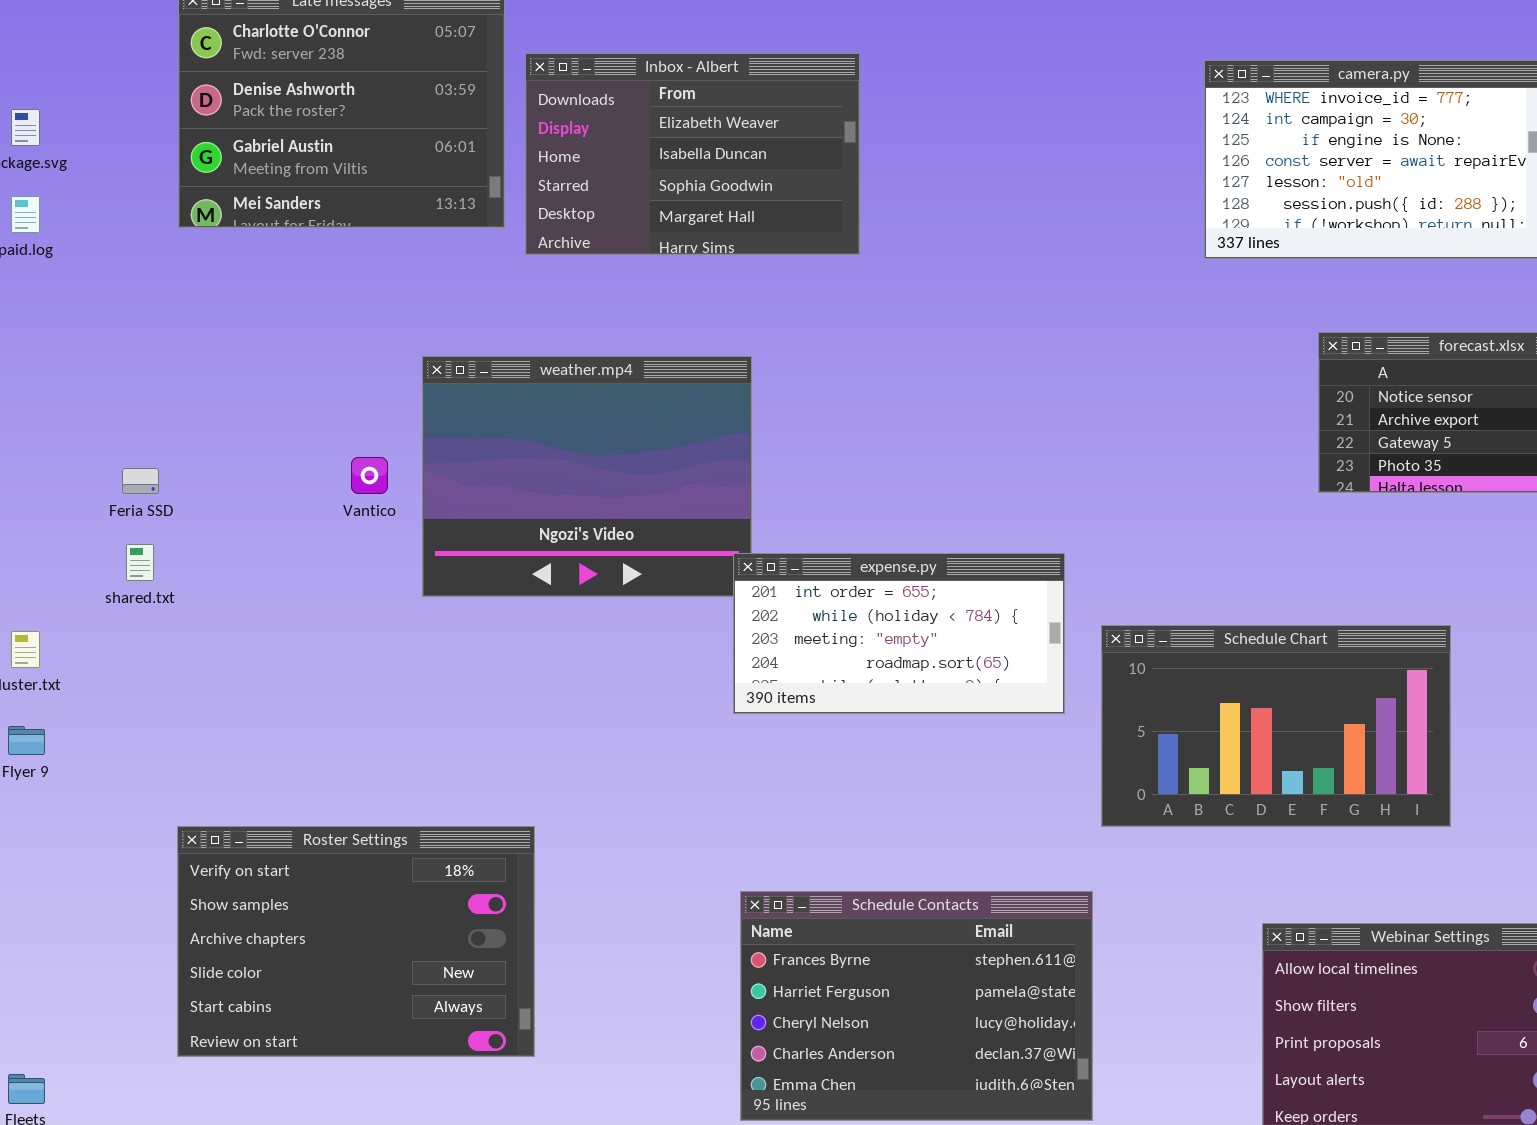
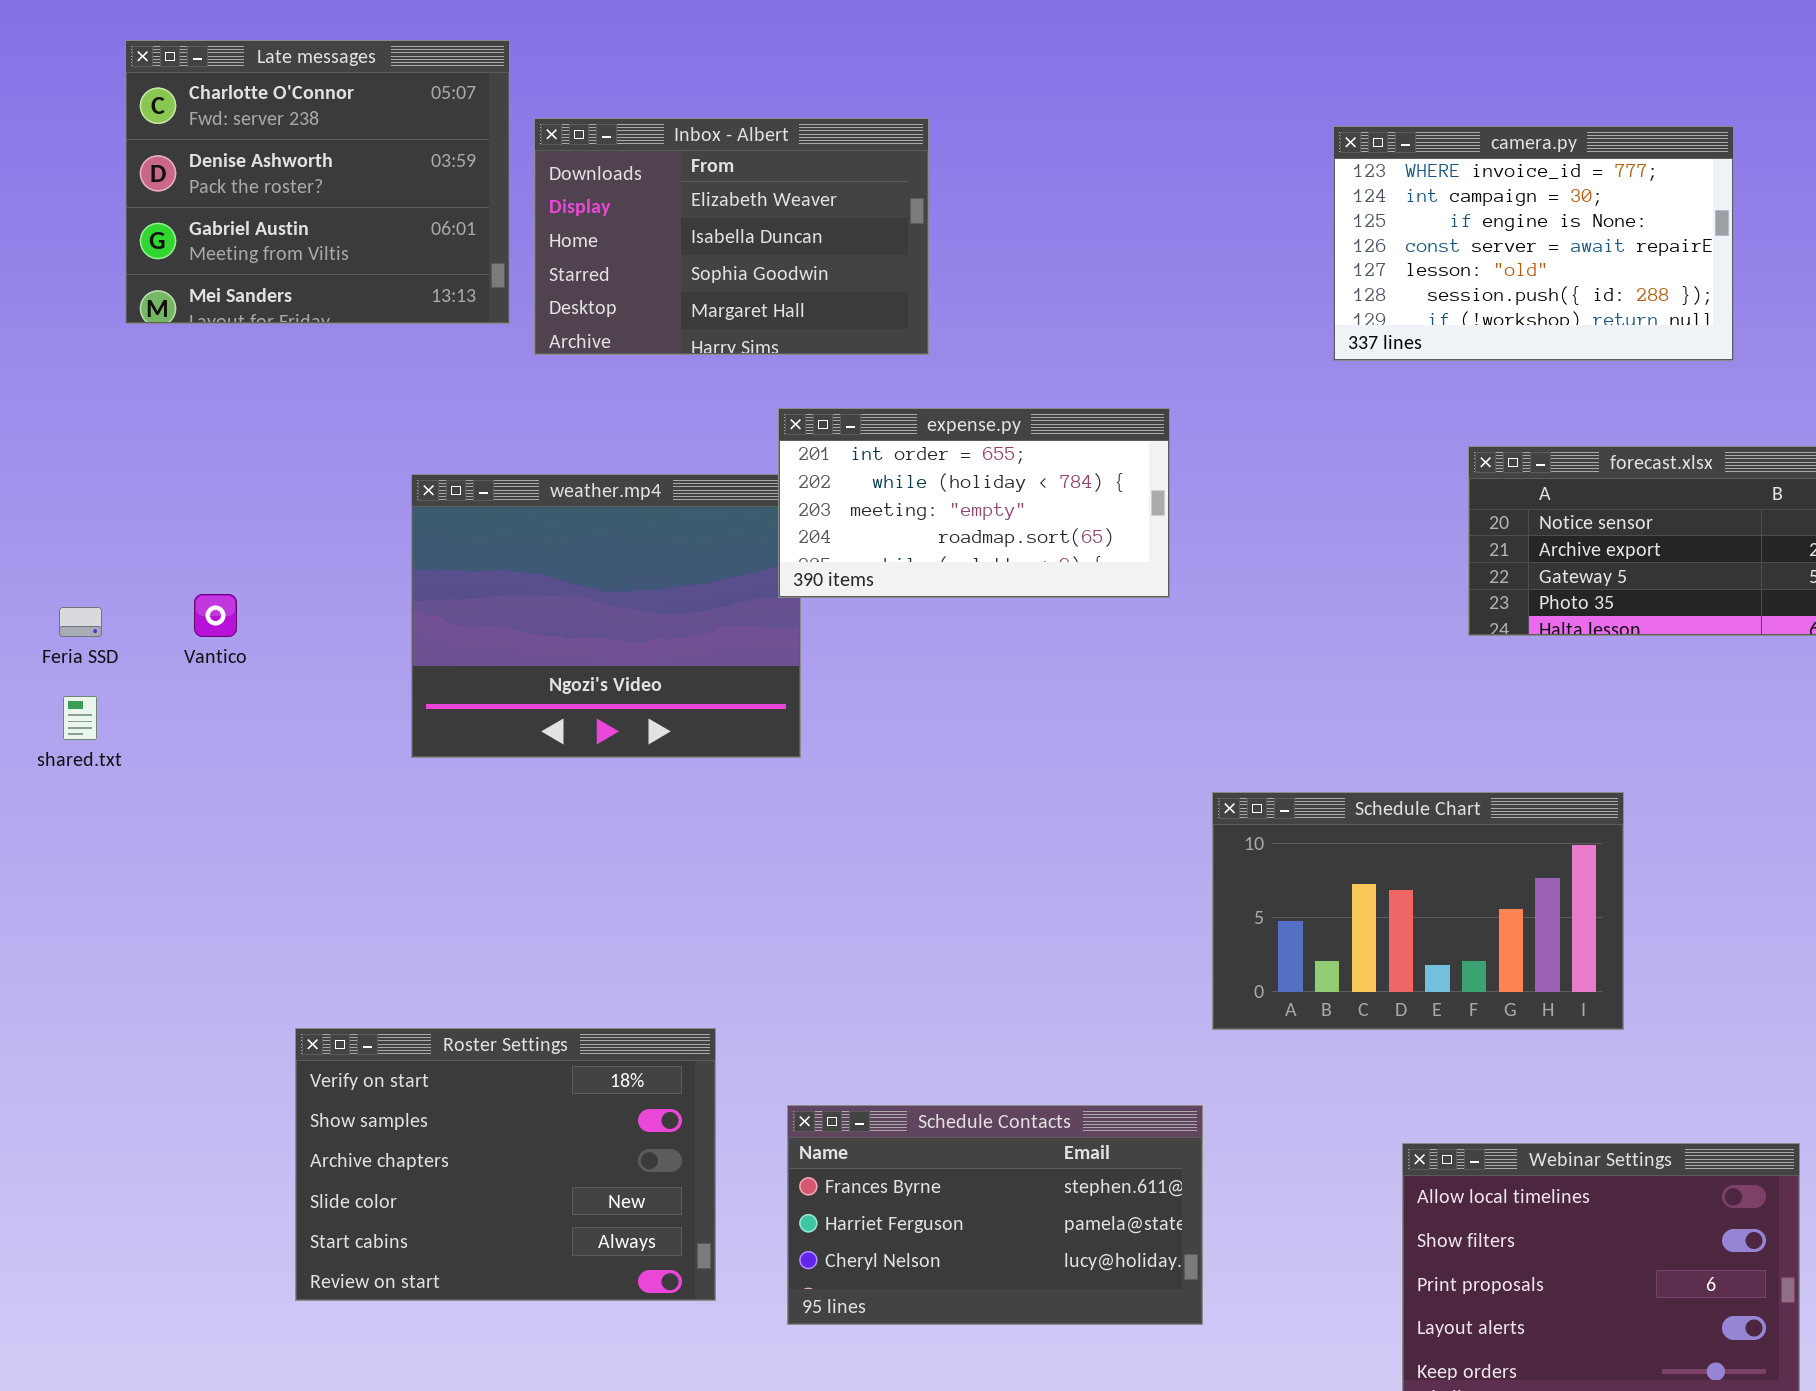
Vantico: [351,457,388,494] -> [194,594,237,637], moved
expense.py: [733,553,1065,714] -> [778,408,1170,598], moved
Roster Settings: [177,826,535,1057] -> [295,1028,716,1301], moved
Schedule Contacts: [740,891,1093,1121] -> [787,1105,1203,1325], resized

